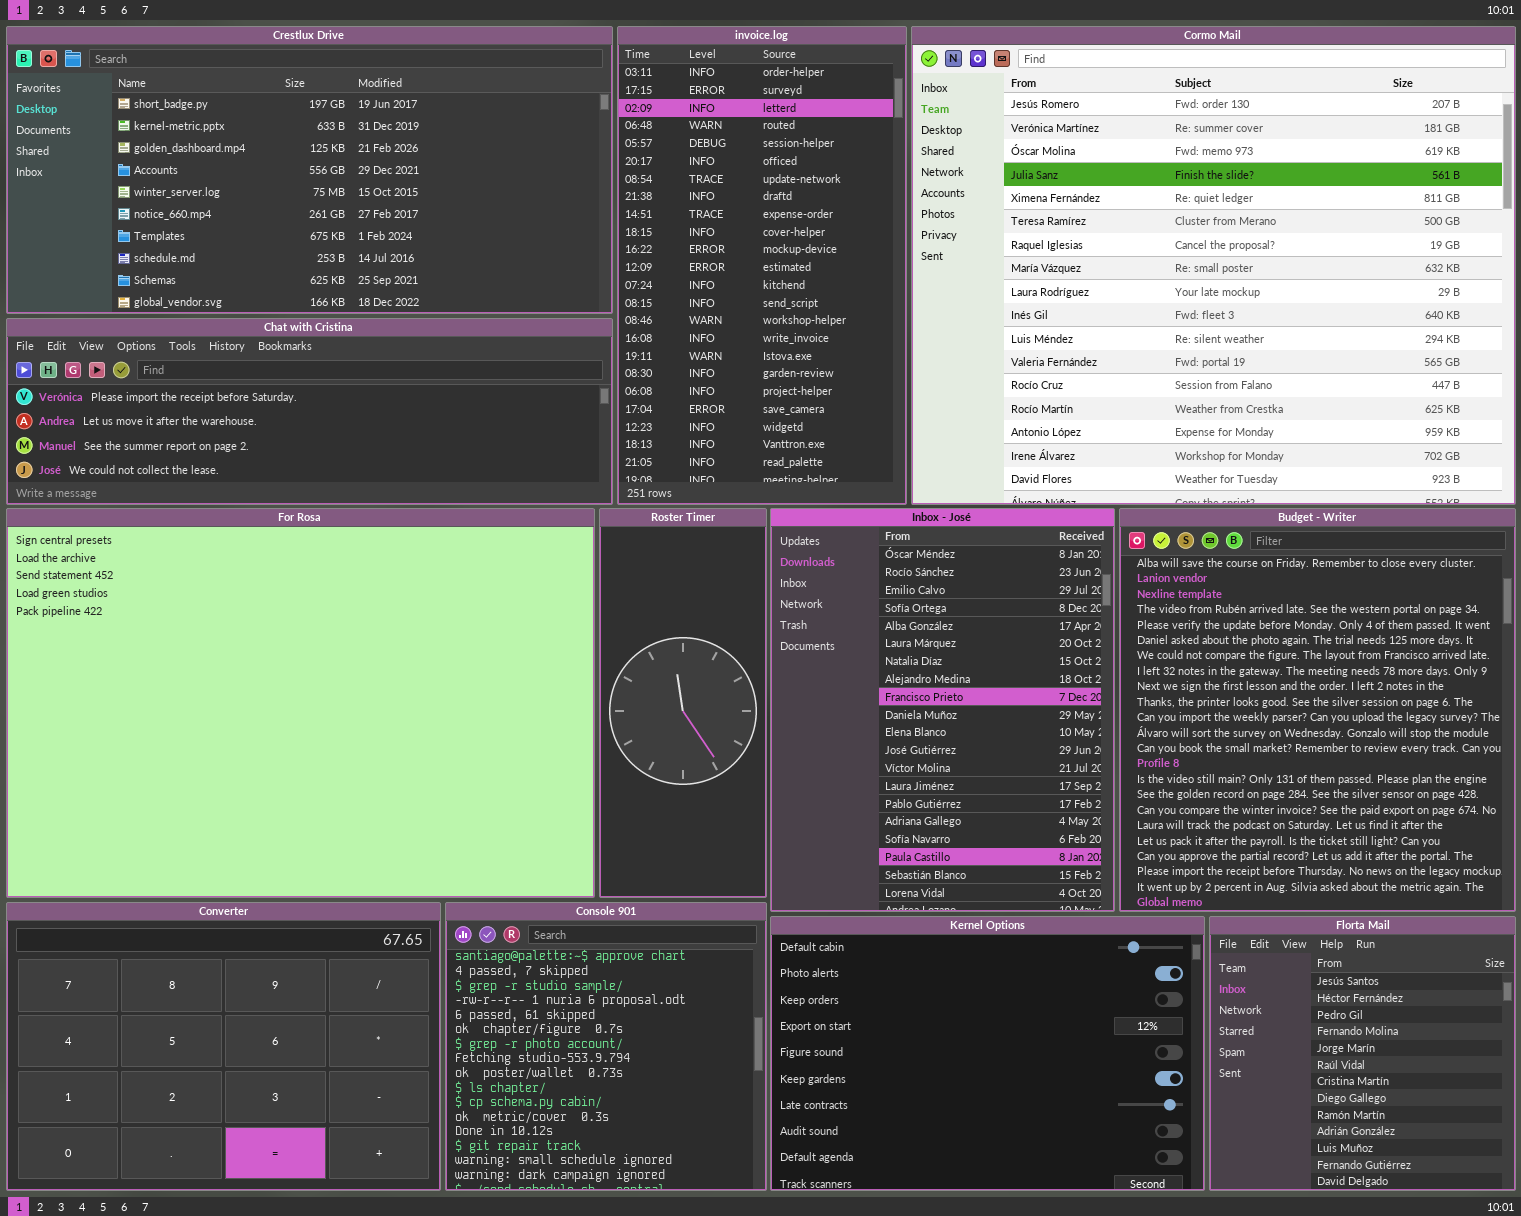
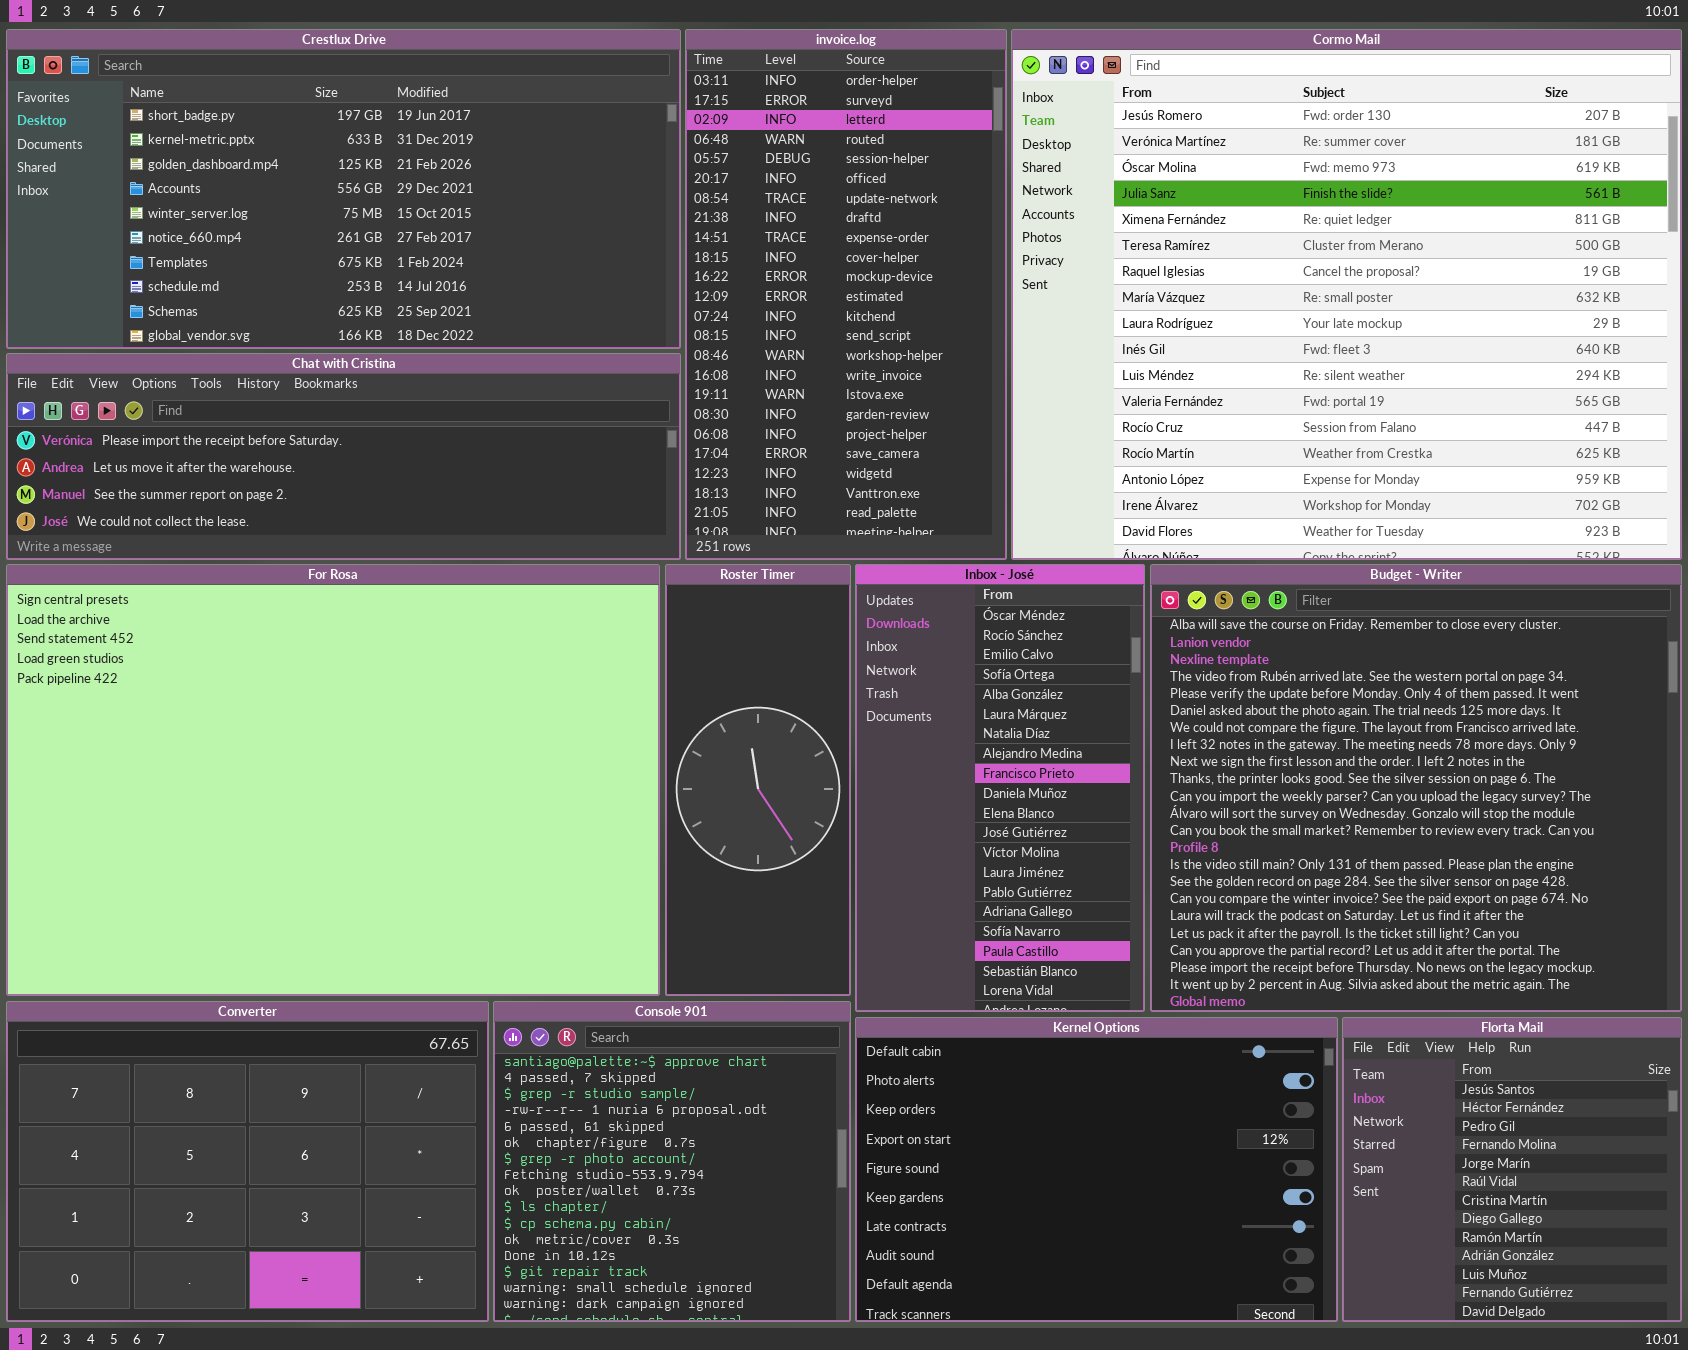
Inbox - José: [770,508,1115,912] -> [855,564,1145,1012], resized
Budget - Writer: [1119,508,1516,912] -> [1150,564,1682,1012], resized

